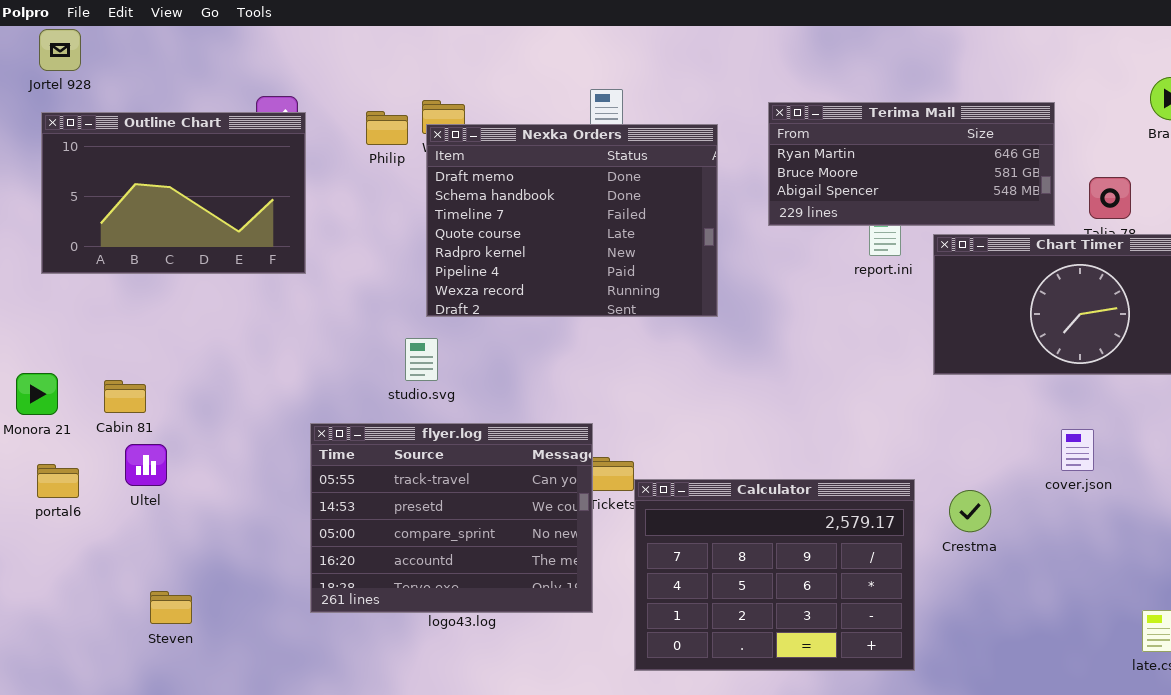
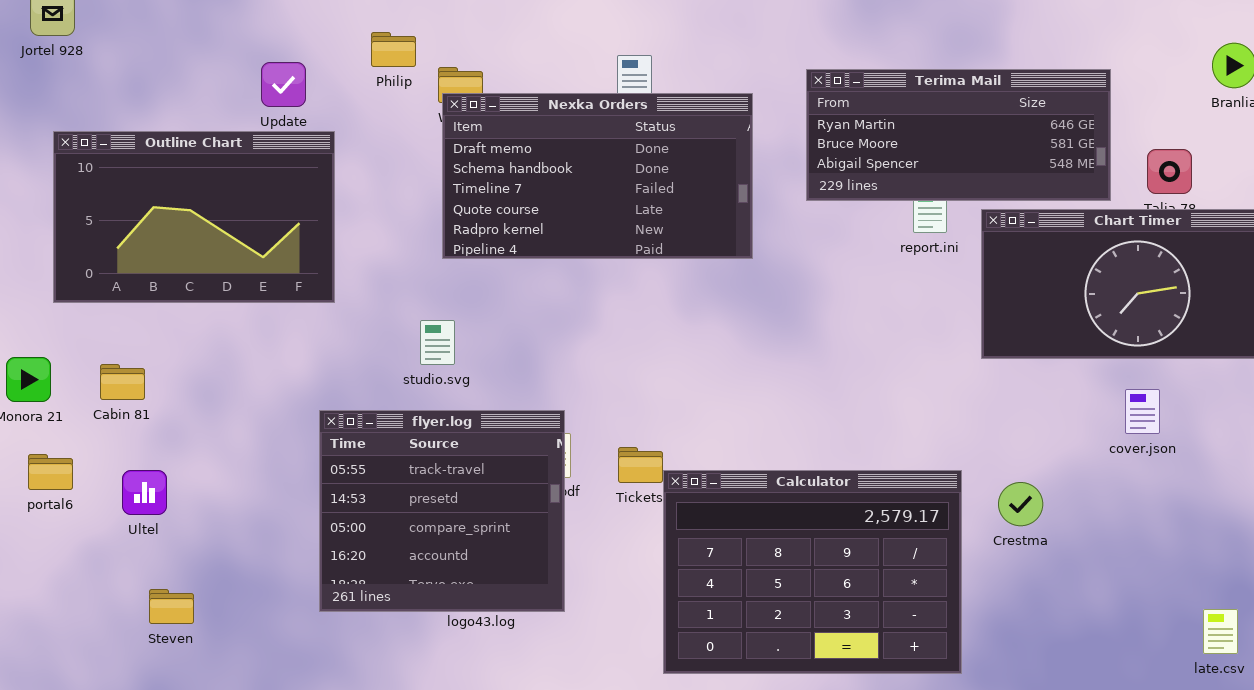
Philip: [366,111,408,145] -> [371,32,416,67], moved
Outline Chart: [41,112,306,274] -> [53,131,335,303], moved
Nexka Orders: [426,124,718,317] -> [442,93,753,259], resized
flyer.log: [310,423,593,613] -> [319,410,565,612], resized
cover.json: [1061,429,1094,471] -> [1125,389,1160,434], moved
Ultel: [125,444,167,486] -> [122,470,167,515], moved

